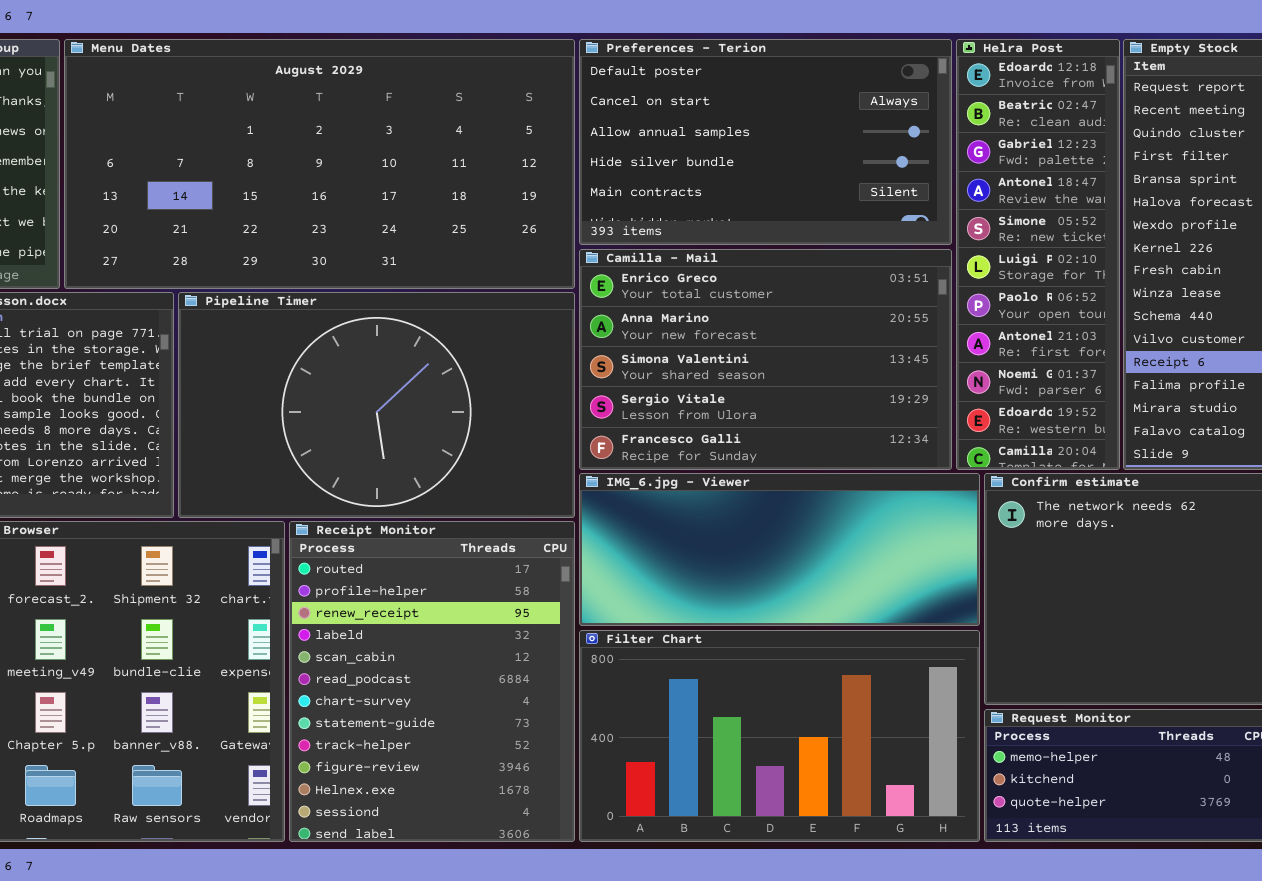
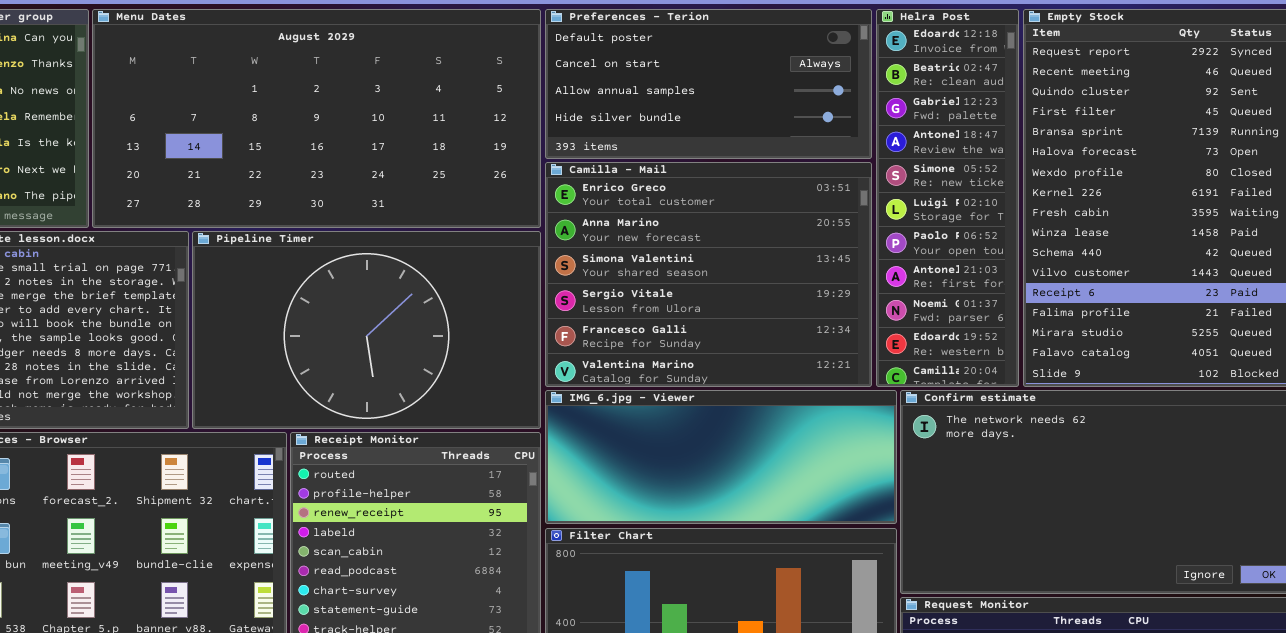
Preferences - Terion: [579,39,952,245] -> [545,9,872,159], resized
Camilla - Mail: [579,249,952,470] -> [545,162,872,387], resized

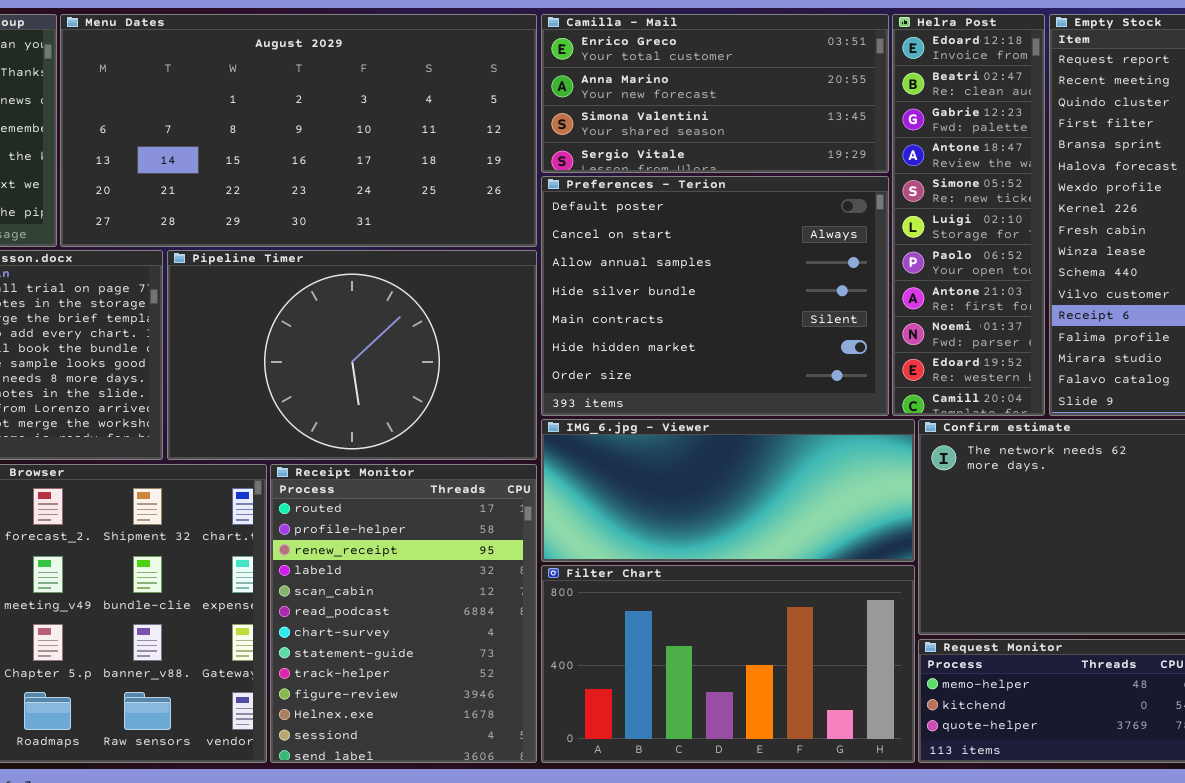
Preferences - Terion: [545,9,872,159] -> [541,176,889,416], moved, resized
Camilla - Mail: [545,162,872,387] -> [541,14,889,173], moved, resized

